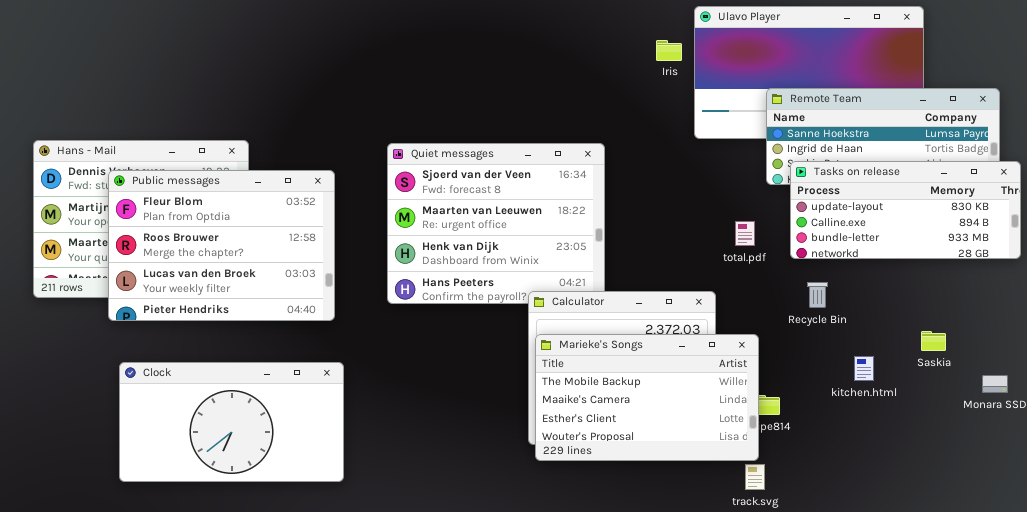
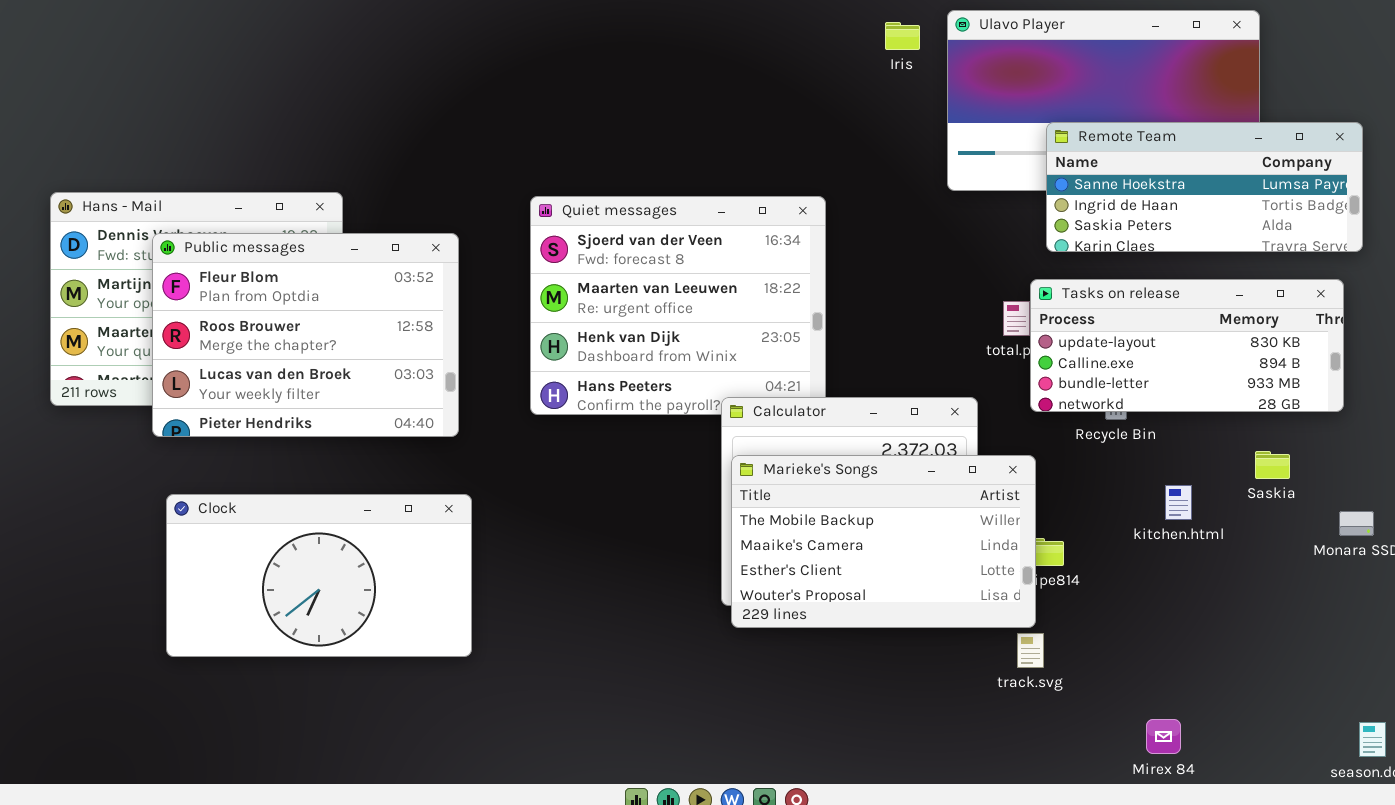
Iris: [656,40,682,61] -> [885,22,920,50], moved
Tasks on release: [790,161,1021,259] -> [1030,279,1344,412], moved

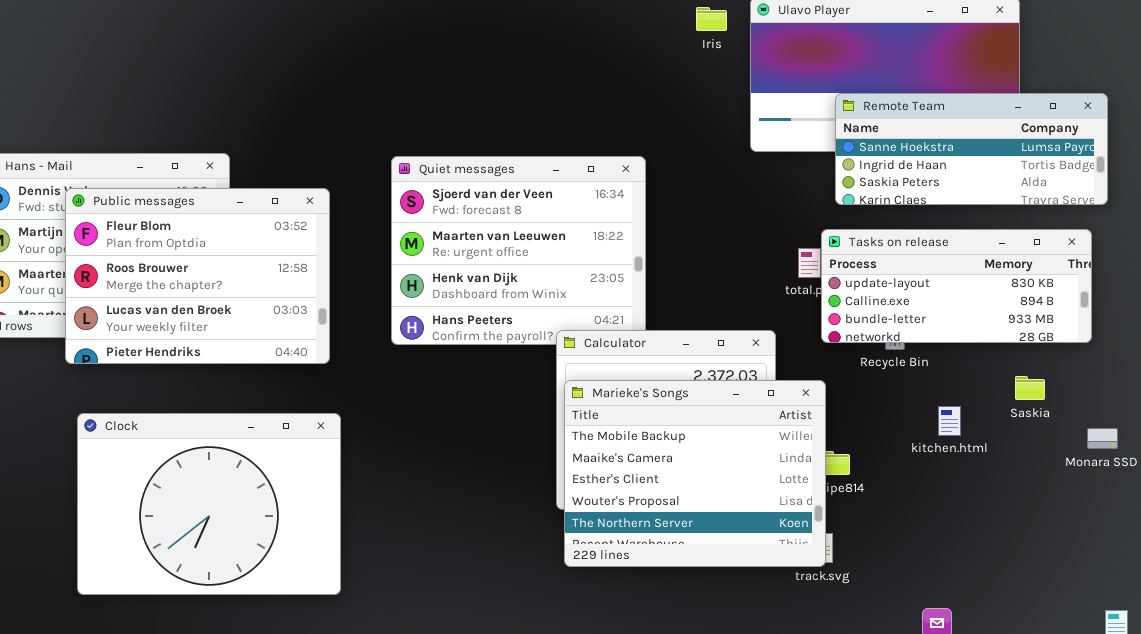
Marieke's Songs: [731,455,1036,628] -> [564,380,826,567], resized
Clock: [166,494,472,657] -> [77,413,341,595], resized

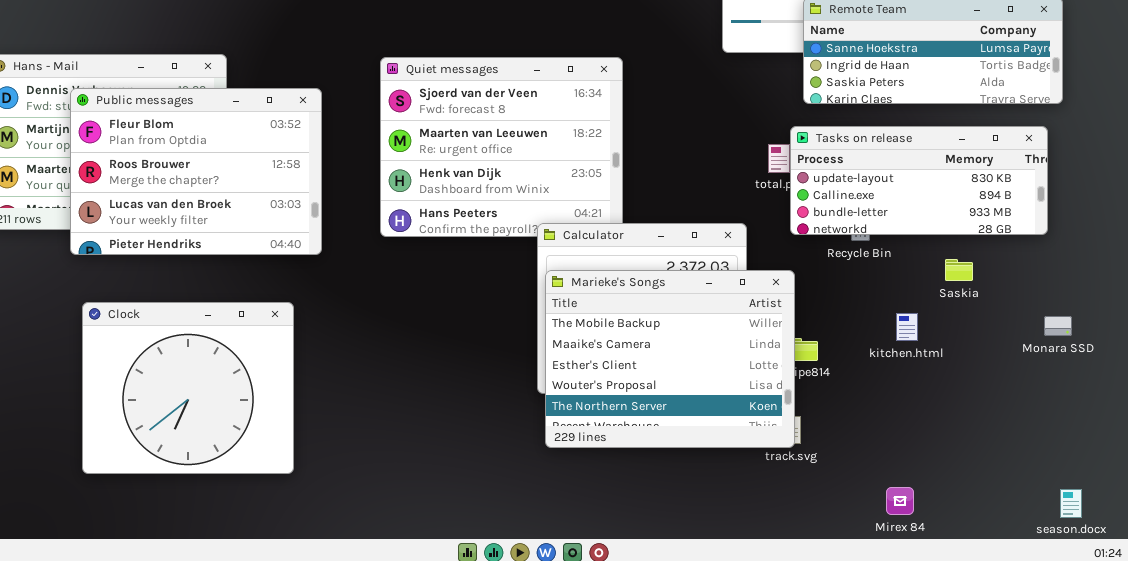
Saskia: [1015,376,1045,400] -> [945,259,973,281], moved
kitchen.html: [938,406,961,436] -> [896,313,918,341], moved
Clock: [77,413,341,595] -> [82,302,294,474], resized

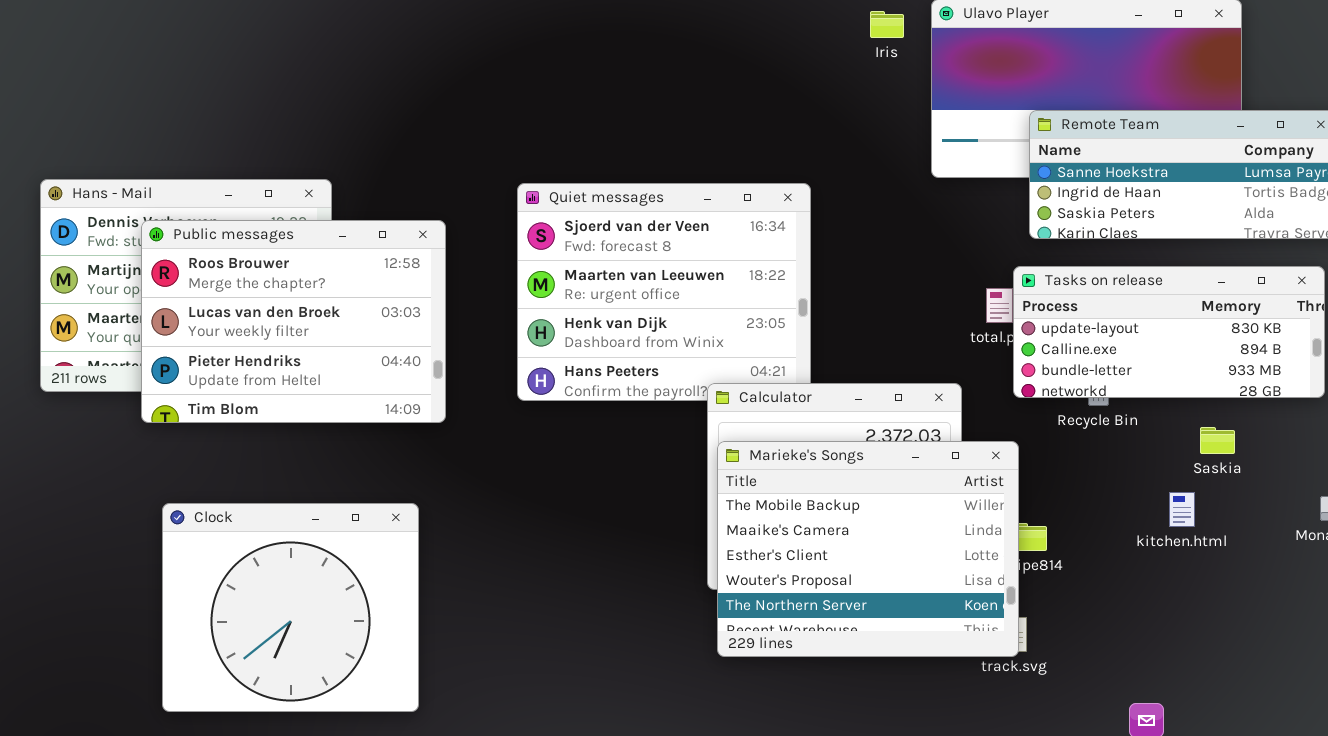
Public messages: [70,88,322,255] -> [141,220,446,423], scrolled down 1 row
Clock: [82,302,294,474] -> [162,503,419,712], moved
kitchen.html: [896,313,918,341] -> [1169,492,1195,527], moved

